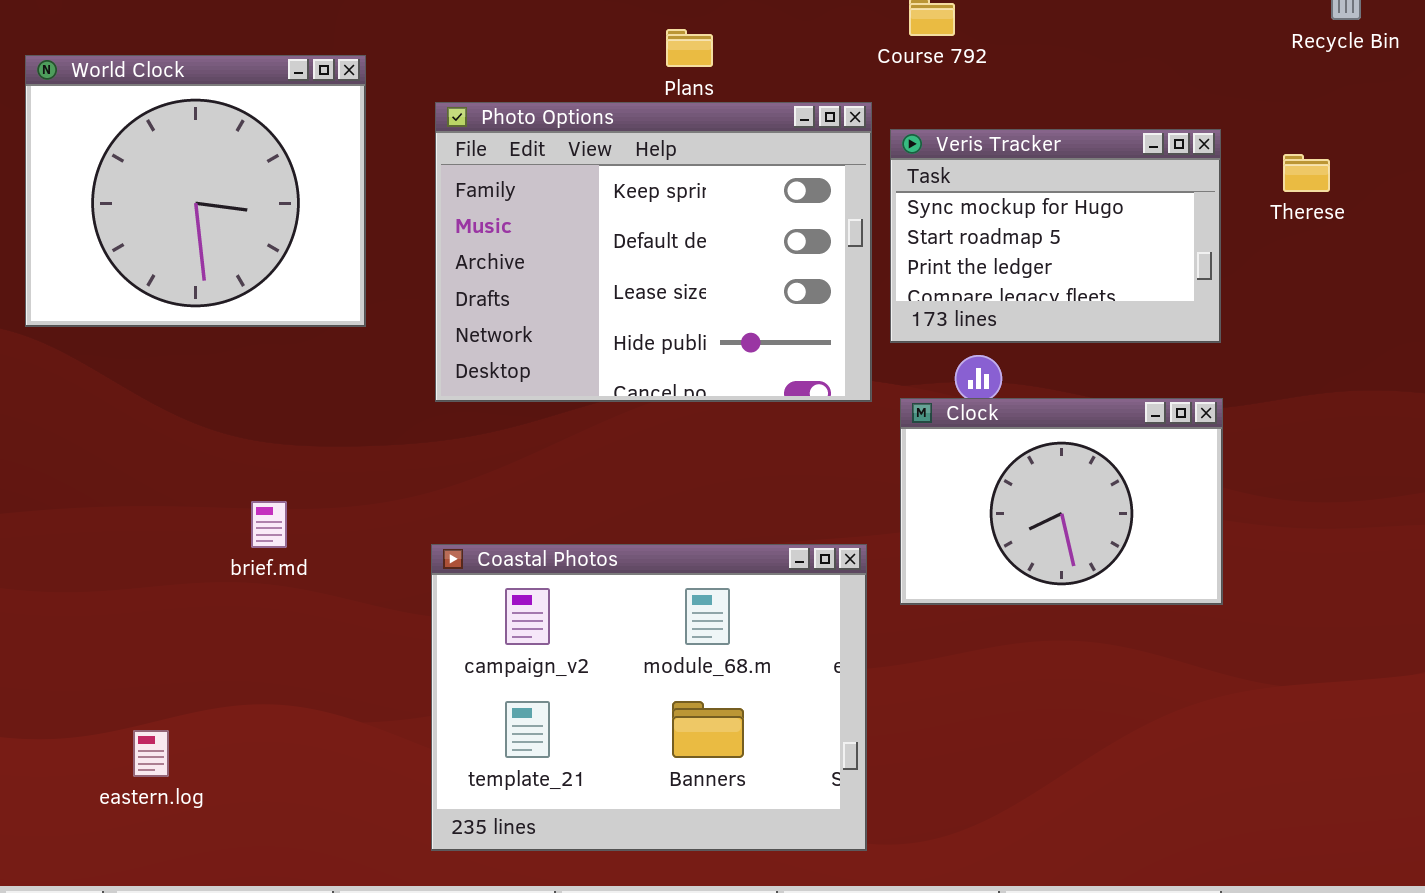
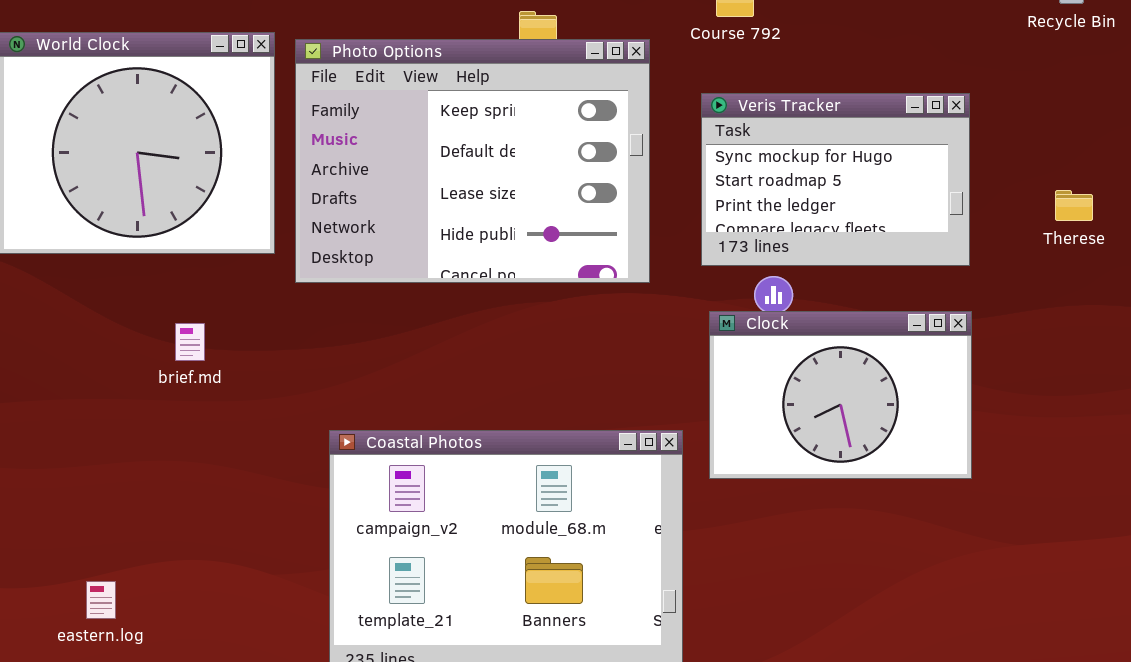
Photo Options: [435,102,872,402] -> [295,39,650,283], moved
Therese: [1283,154,1330,192] -> [1055,190,1093,221], moved
brief.md: [251,501,287,548] -> [175,323,205,361], moved

